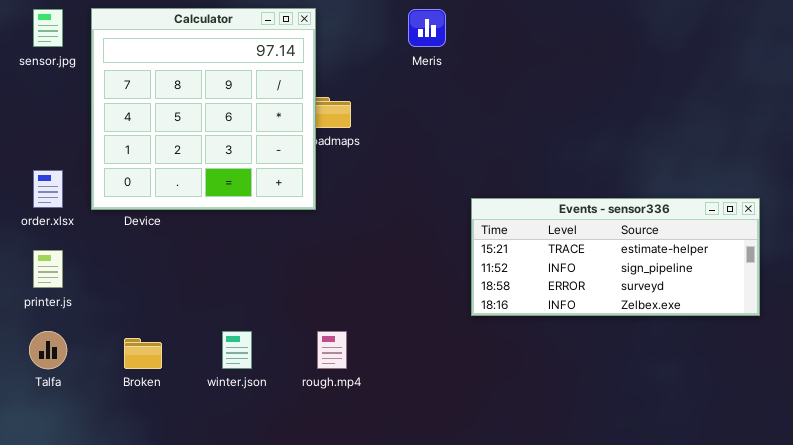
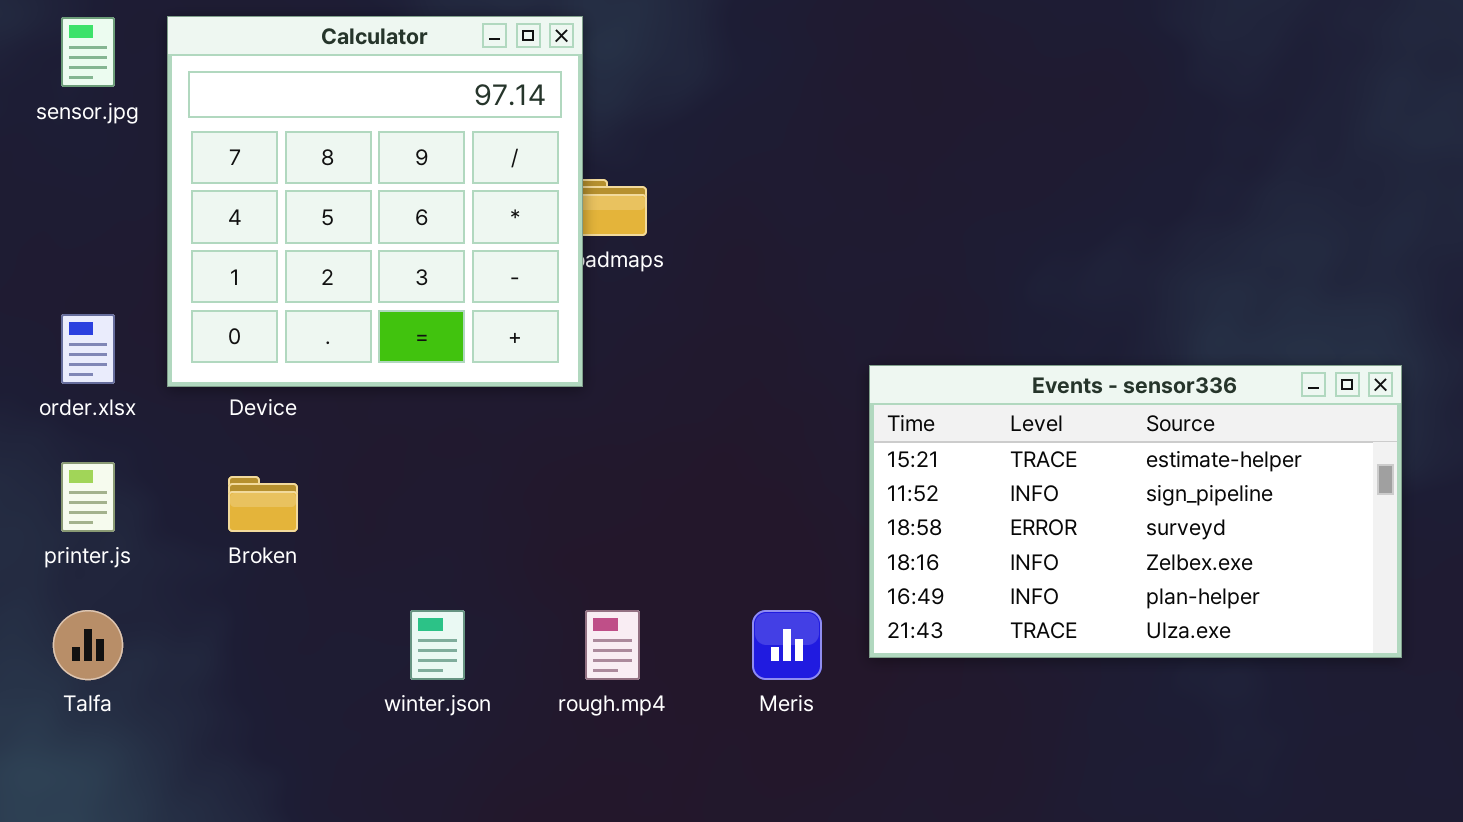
Meris: [408,9,446,47] -> [752,610,822,680], moved
Events - sensor336: [471,198,760,316] -> [869,365,1402,658], resized
Broken: [124,338,162,369] -> [228,476,298,532], moved

